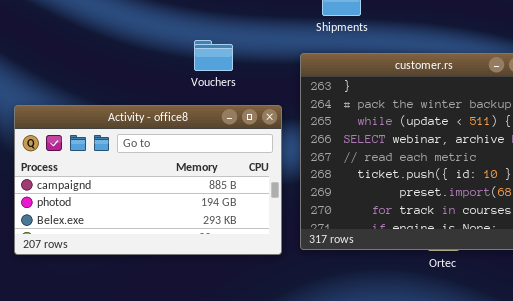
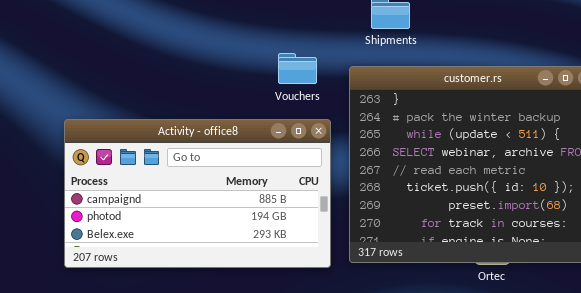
Vouchers: [194,40,233,71] -> [278,53,317,84], moved

